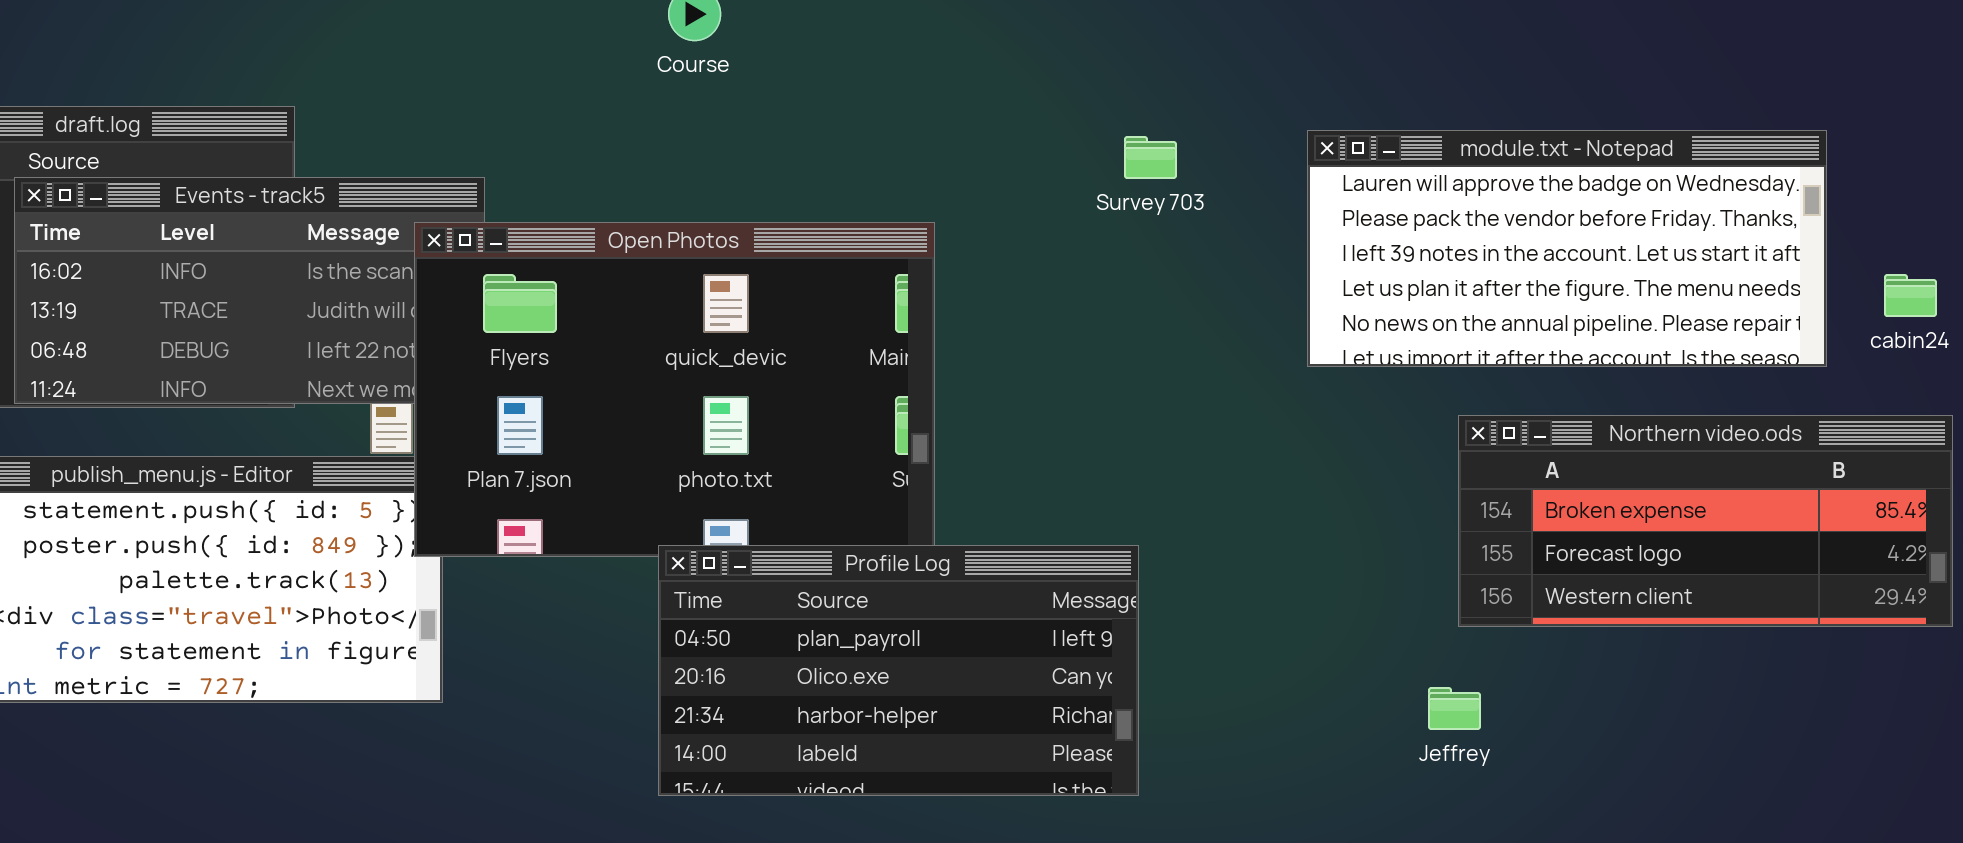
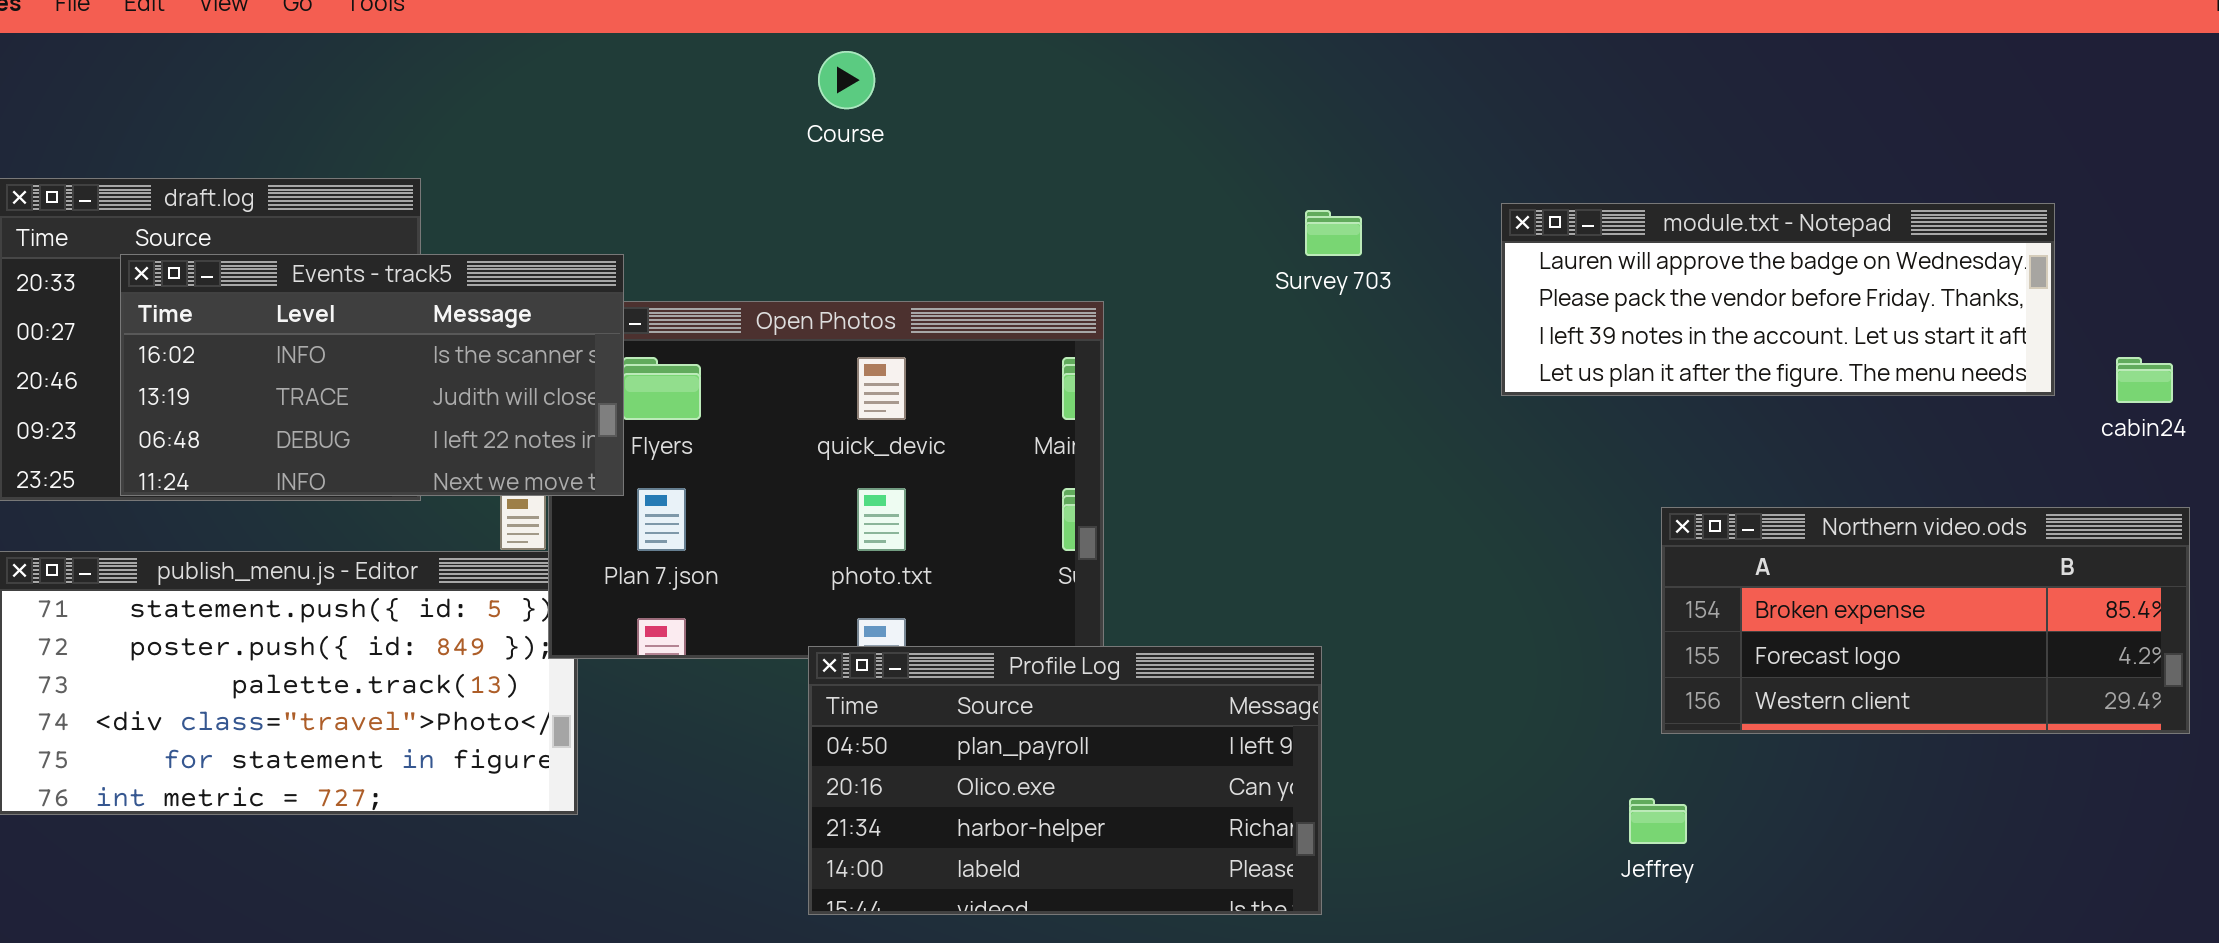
module.txt - Notepad: [1307,130,1827,367] -> [1501,203,2055,396], resized
Events - track5: [14,177,485,404] -> [120,254,624,496], raised

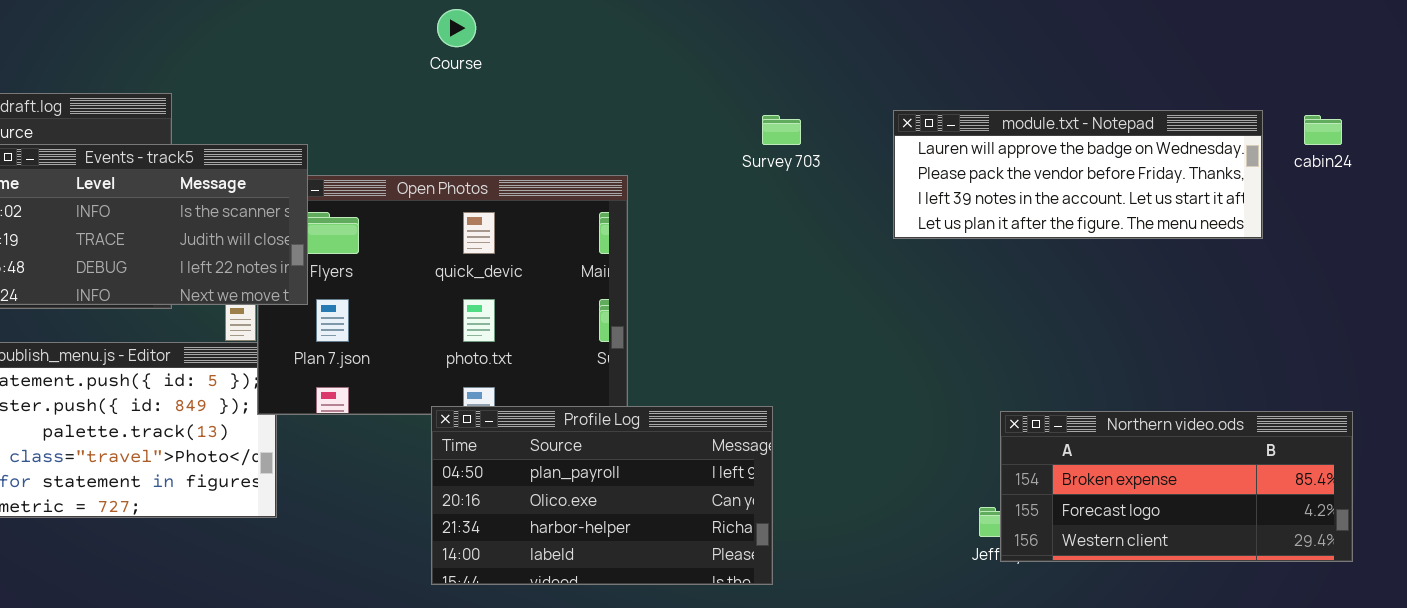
cabin24: [2116,357,2173,403] -> [1304,115,1342,145], moved
Northern video.ods: [1661,507,2190,734] -> [1000,411,1353,562], moved

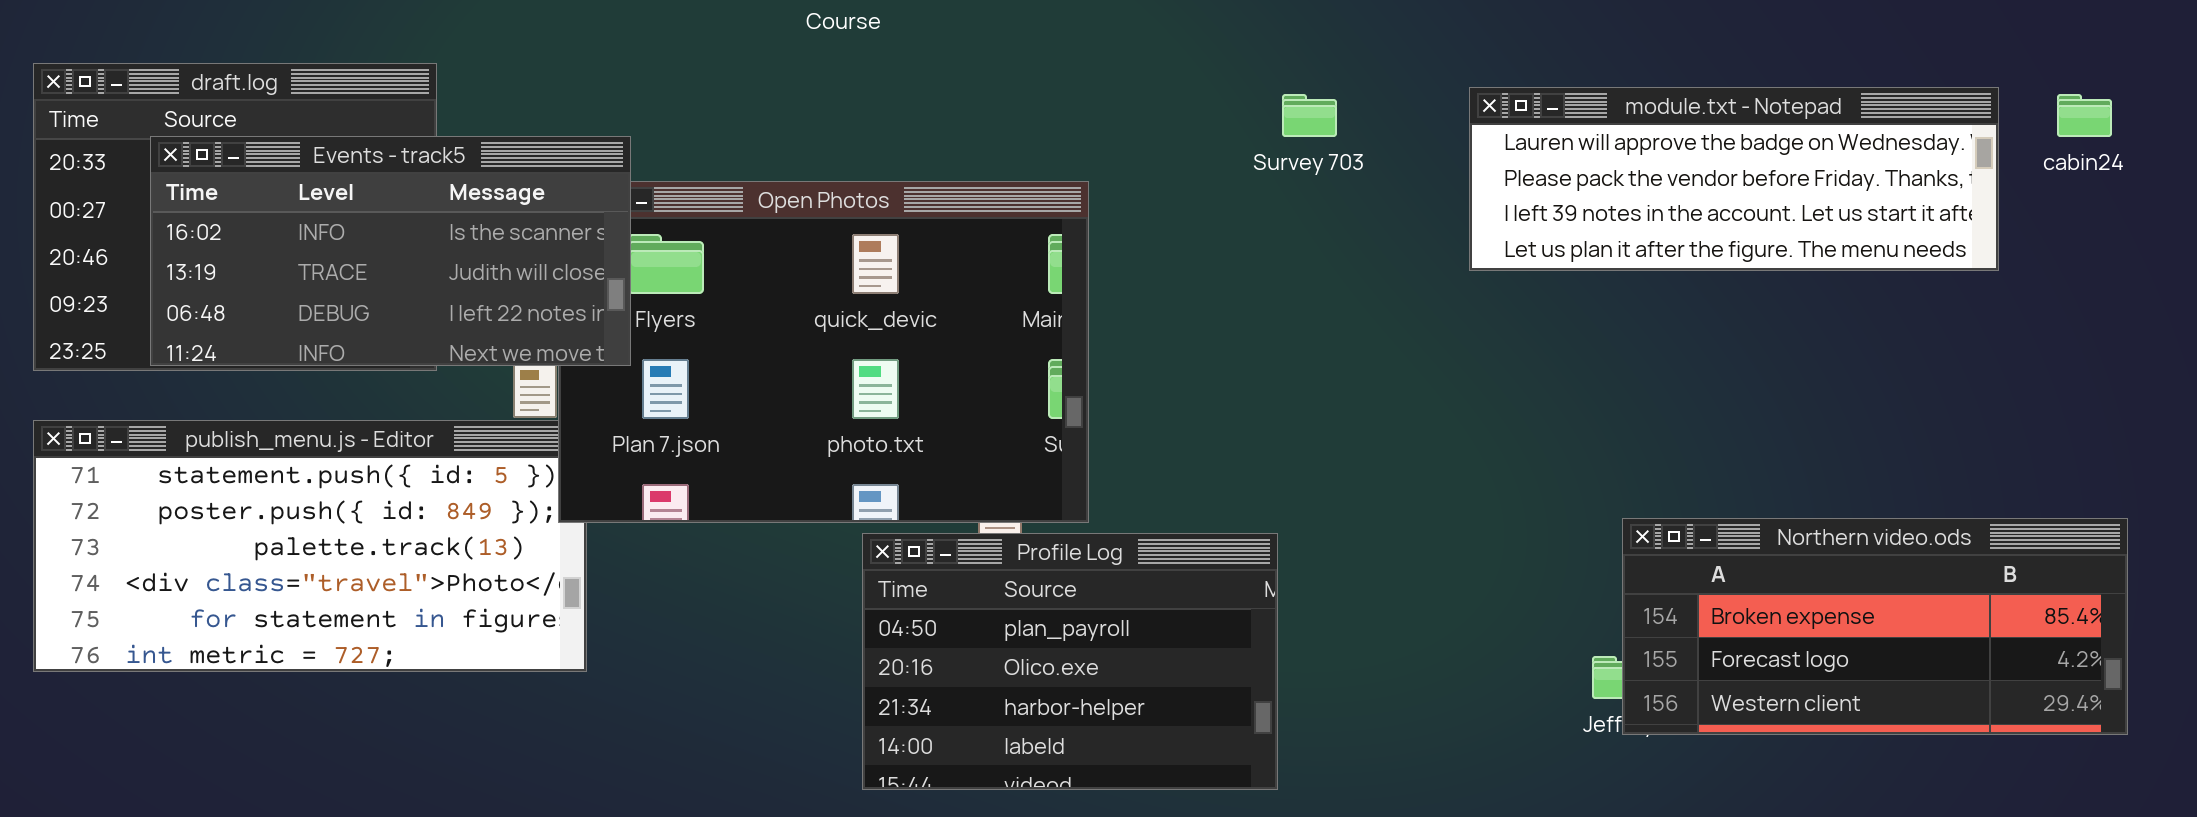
Profile Log: [431,406,773,585] -> [862,533,1278,790], moved, resized

